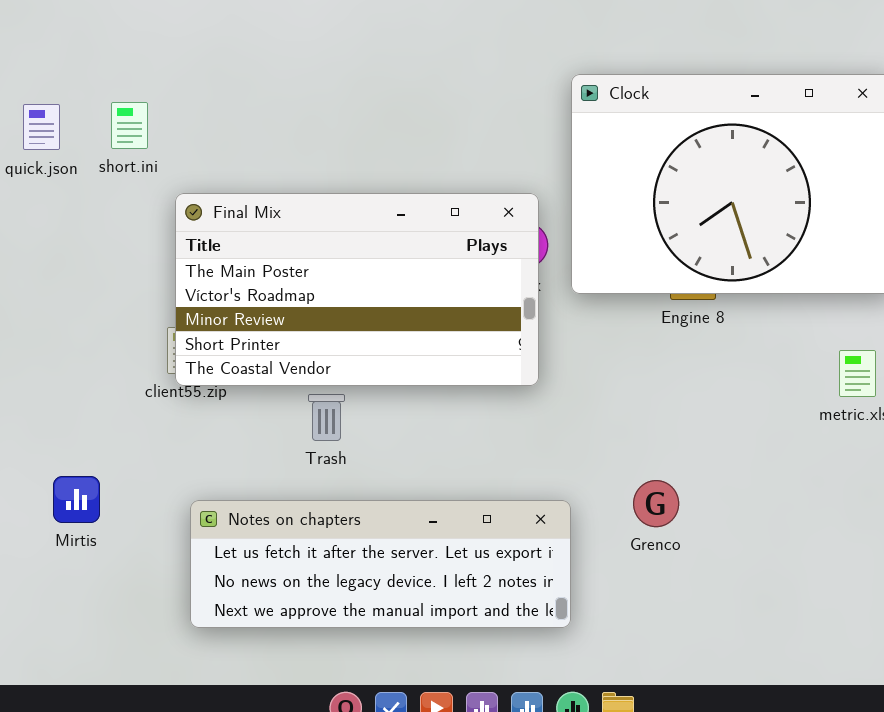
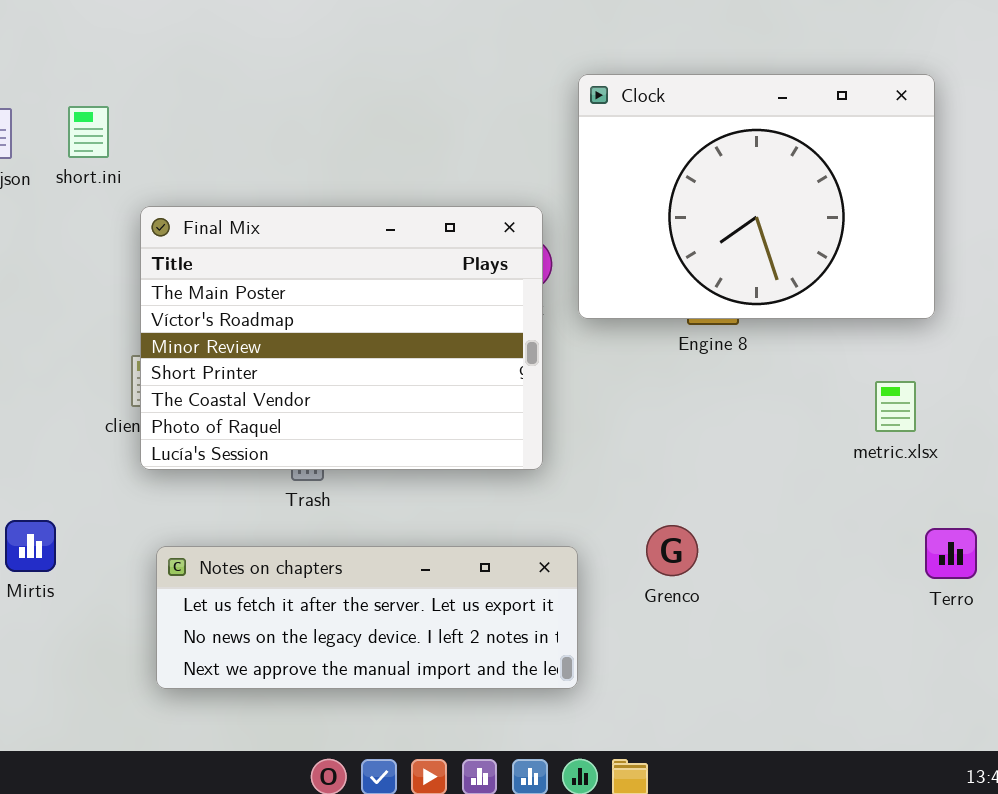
Final Mix: [175,193,539,386] -> [140,206,543,470], resized

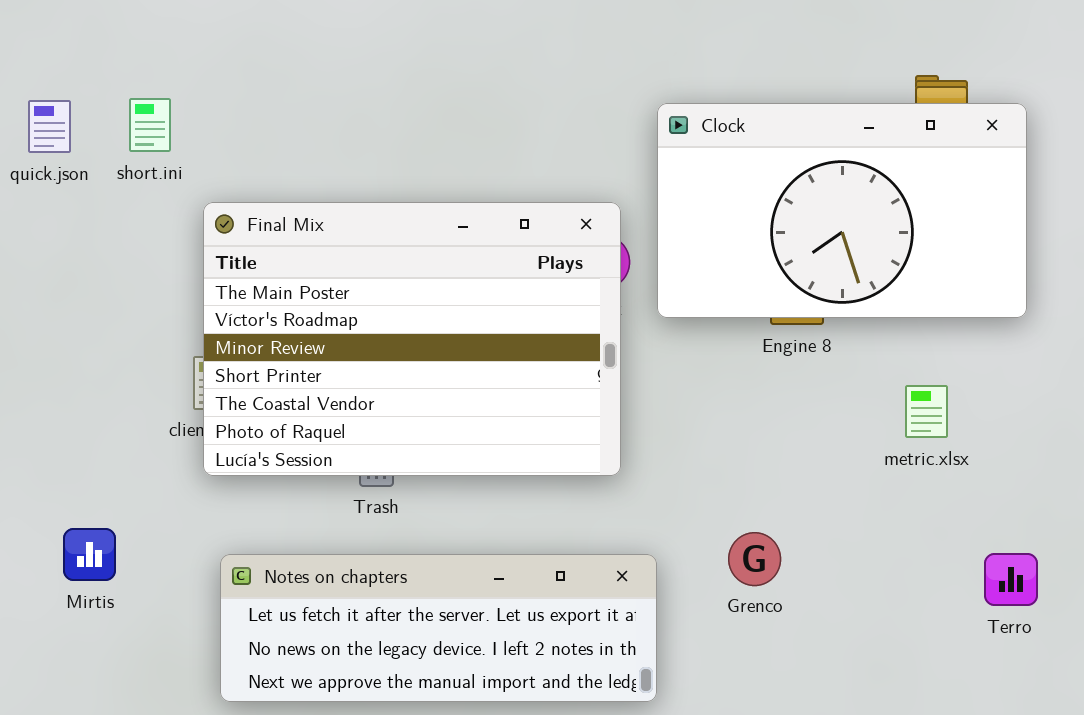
Clock: [578,74,935,319] -> [657,103,1027,318], resized
metric.xlsx: [875,381,916,432] -> [905,385,948,438], moved
Terro: [925,528,977,579] -> [984,553,1038,606], moved

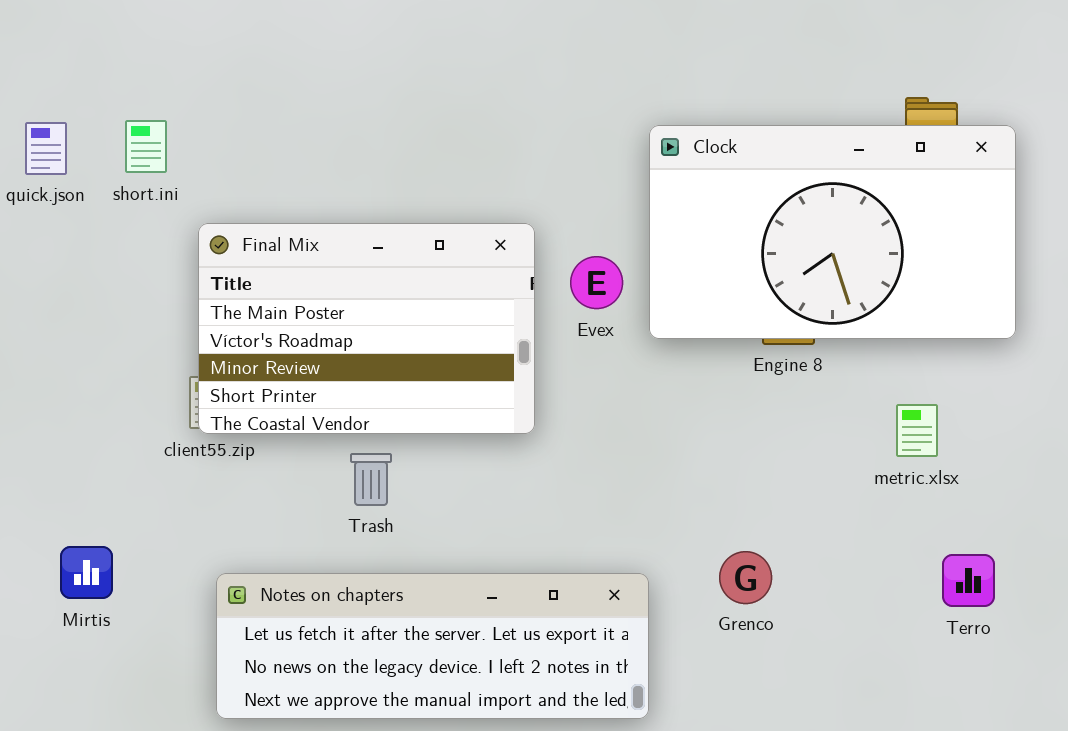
Final Mix: [203,202,621,476] -> [198,223,535,434], resized
Terro: [984,553,1038,606] -> [942,554,995,607], moved

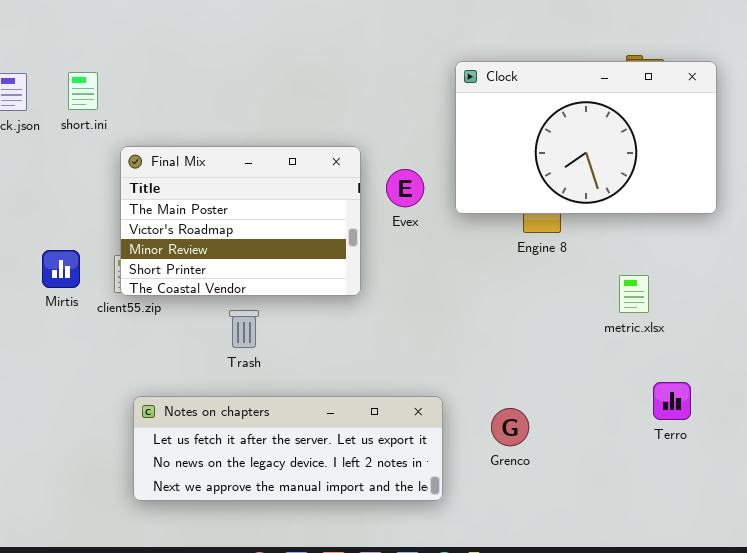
Clock: [649,125,1016,339] -> [455,61,717,214], moved
Mirtis: [60,546,113,599] -> [42,250,80,288], moved
Grenco: [719,551,772,604] -> [491,408,529,446], moved

